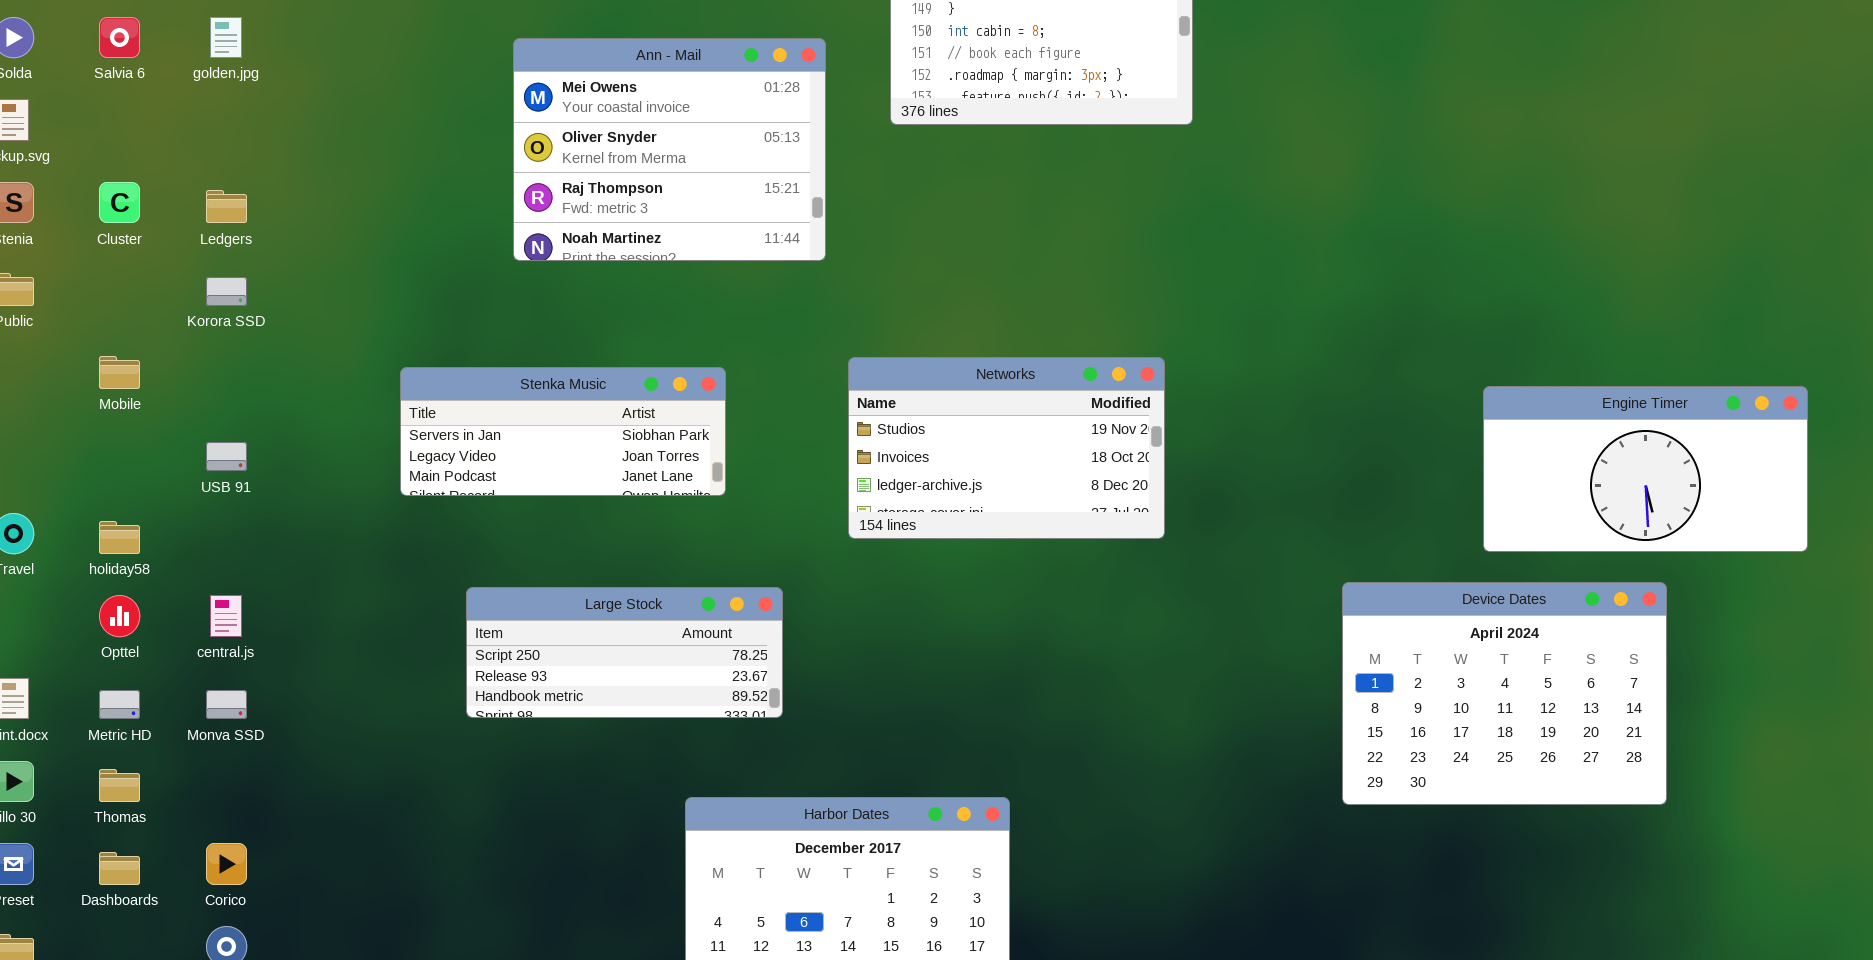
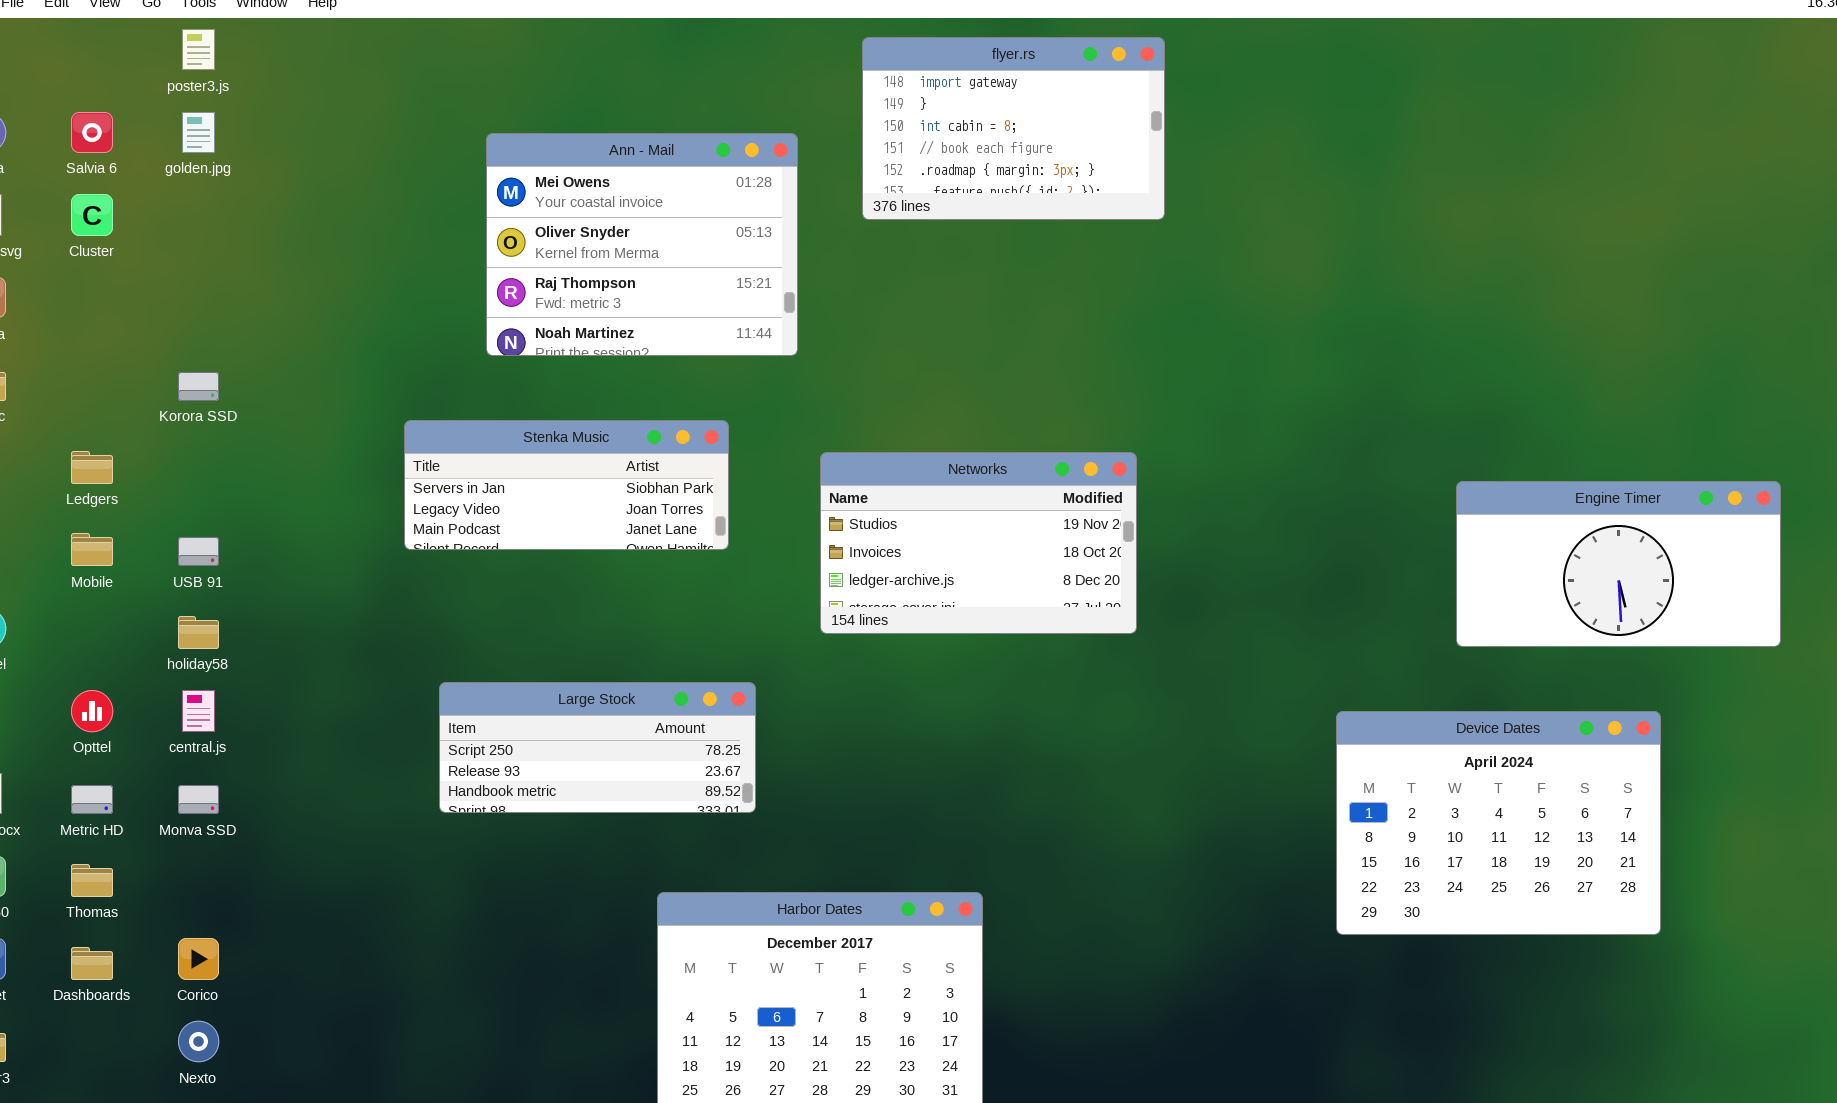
Cluster: [99,182,140,223] -> [71,194,113,236], moved
Ledgers: [206,190,247,223] -> [71,451,113,484], moved
Mobile: [99,356,140,389] -> [71,533,113,566], moved
Stenka Music: [400,367,726,496] -> [404,420,729,550], moved
holiday58: [99,521,140,554] -> [178,616,219,649], moved
Device Dates: [1342,582,1667,805] -> [1336,711,1661,935], moved

